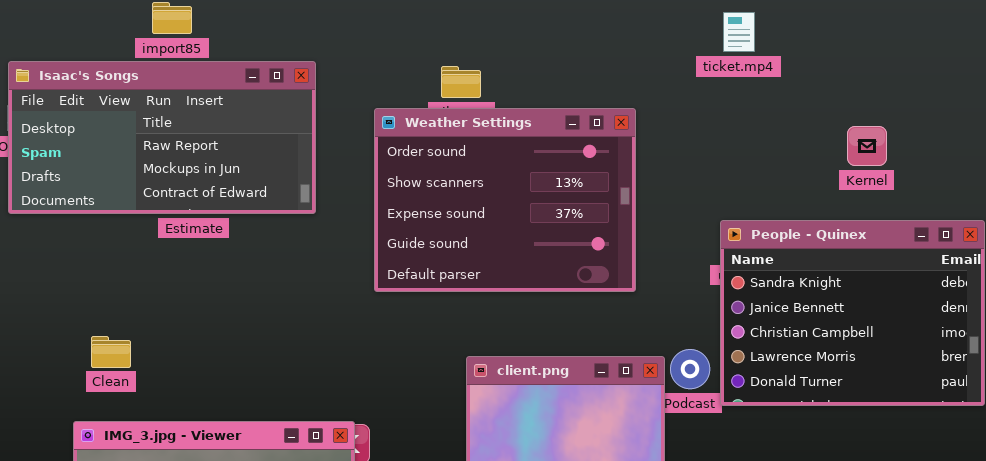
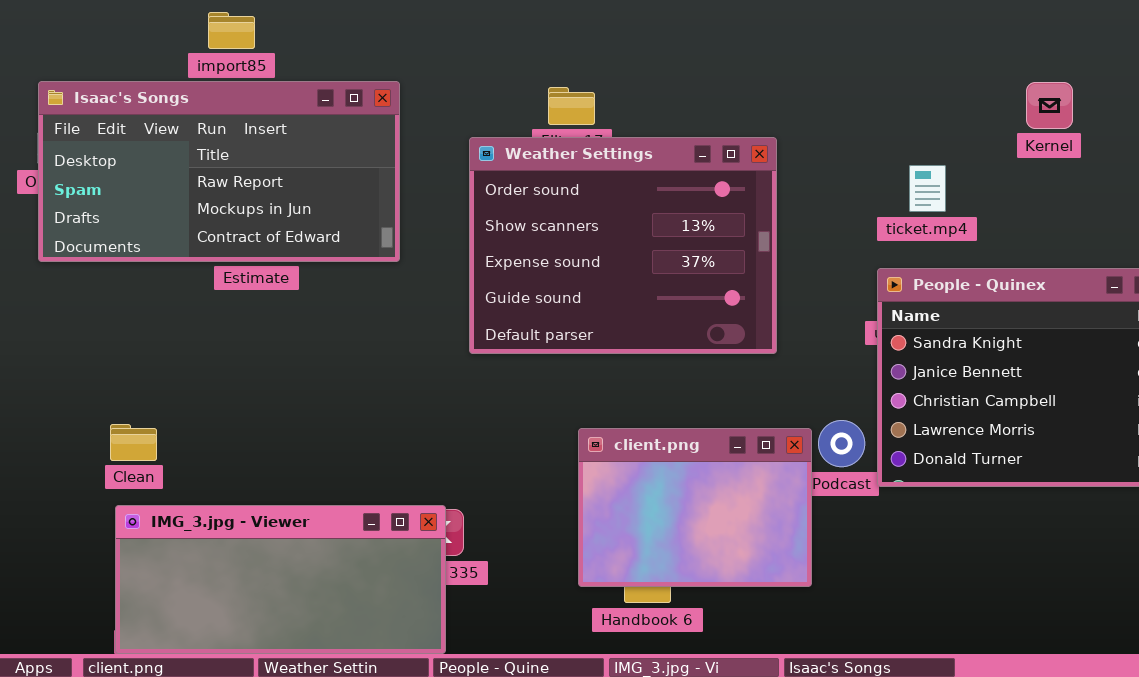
ticket.mp4: [723,12,755,52] -> [909,165,946,212], moved
Kernel: [847,126,887,166] -> [1026,82,1073,129], moved
Clean: [91,336,131,368] -> [110,424,157,461], moved

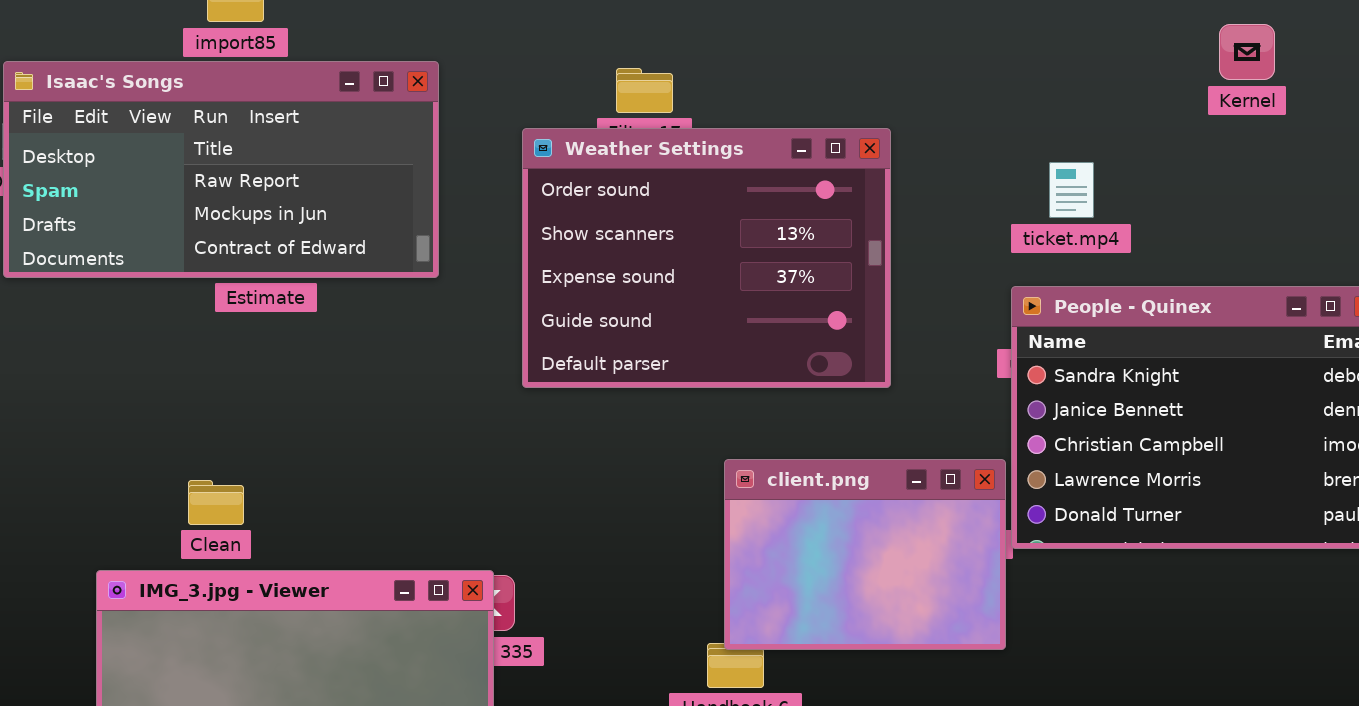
Kernel: [1026,82,1073,129] -> [1219,24,1275,80], moved
Clean: [110,424,157,461] -> [188,480,244,525], moved
client.png: [578,428,812,587] -> [724,459,1006,650], moved

